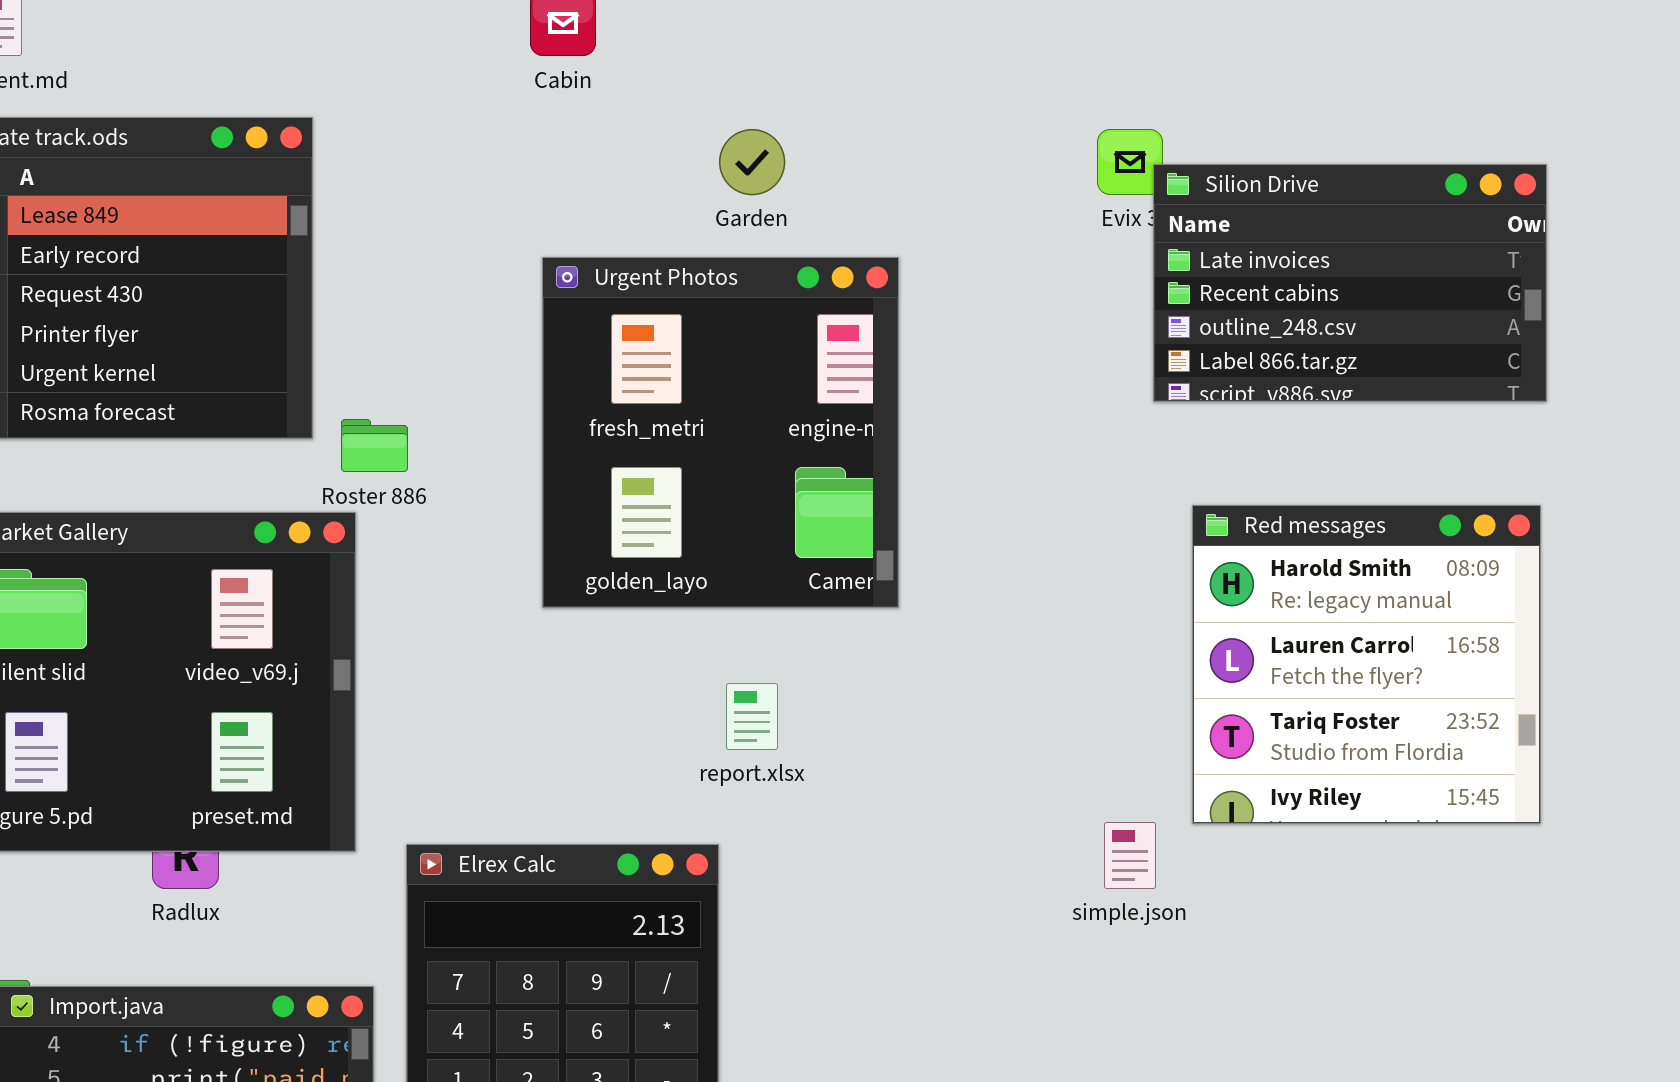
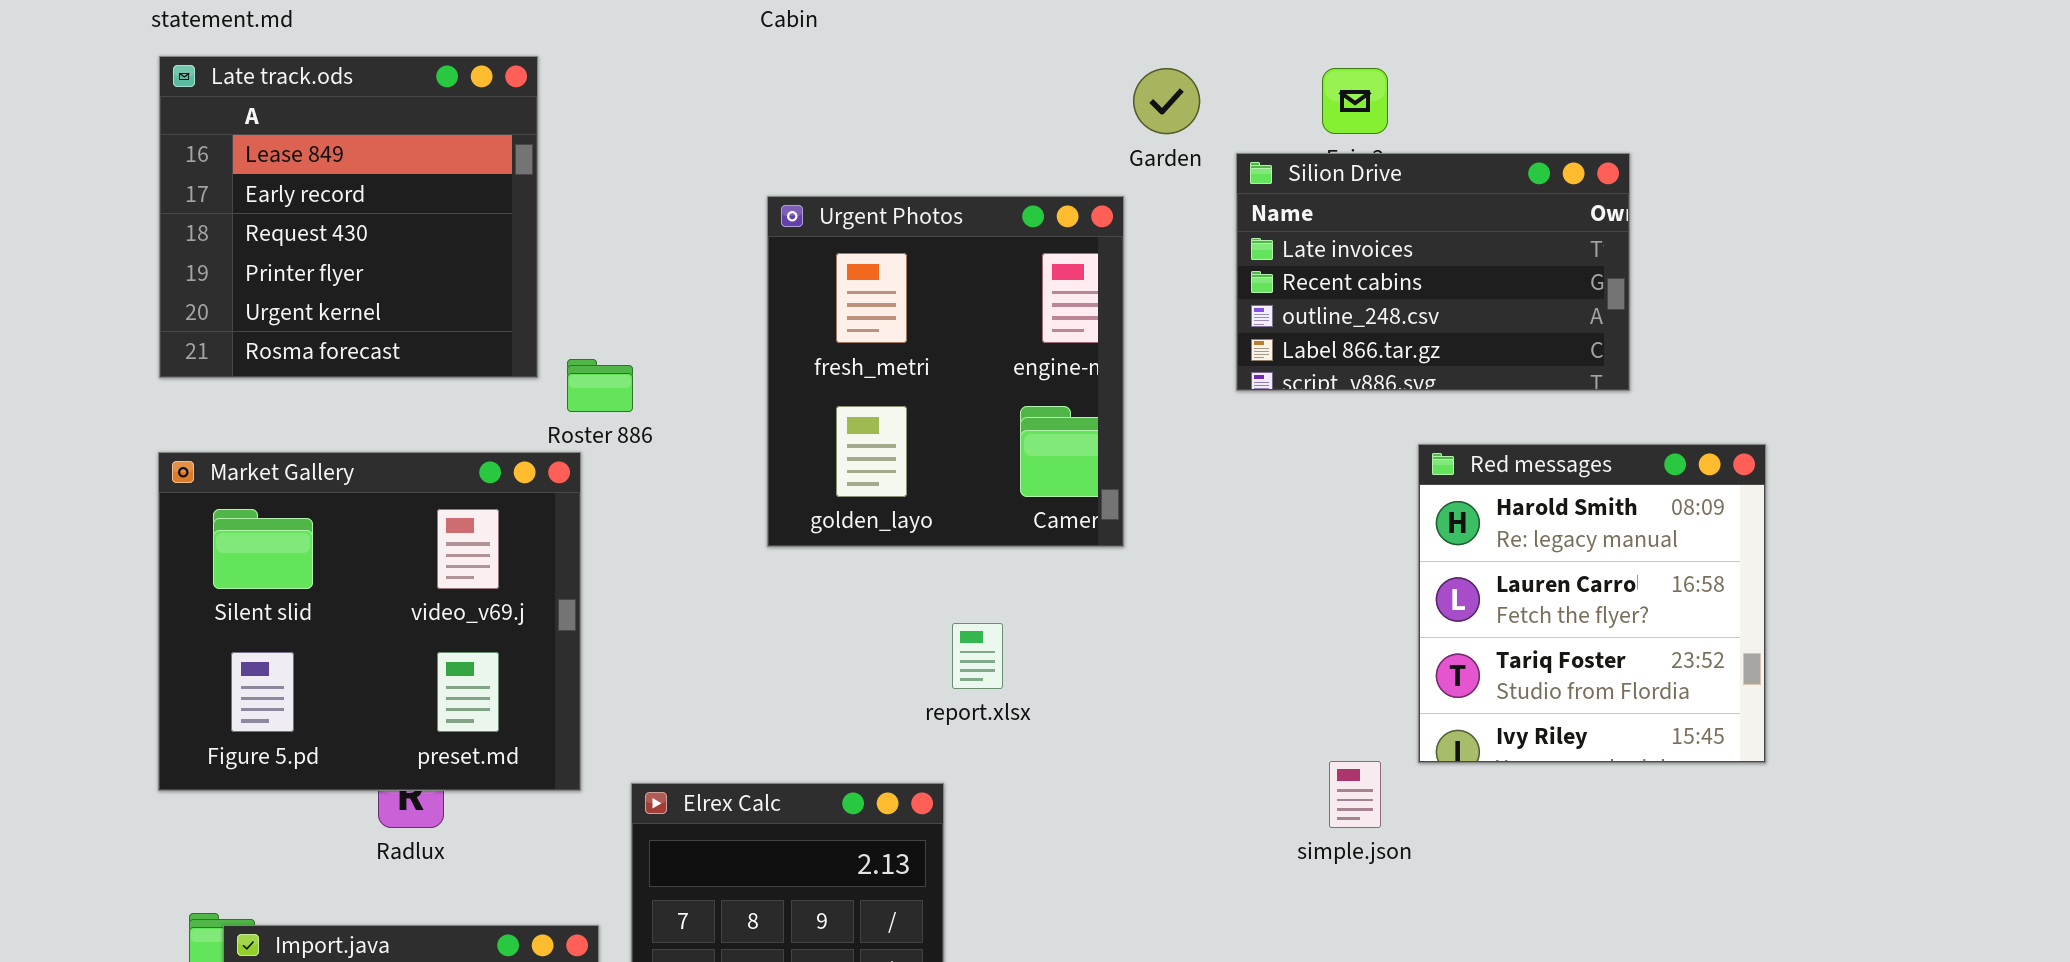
Garden: [719,129,785,195] -> [1133,68,1200,134], moved
Silion Drive: [1153,164,1547,402] -> [1236,153,1630,391], moved

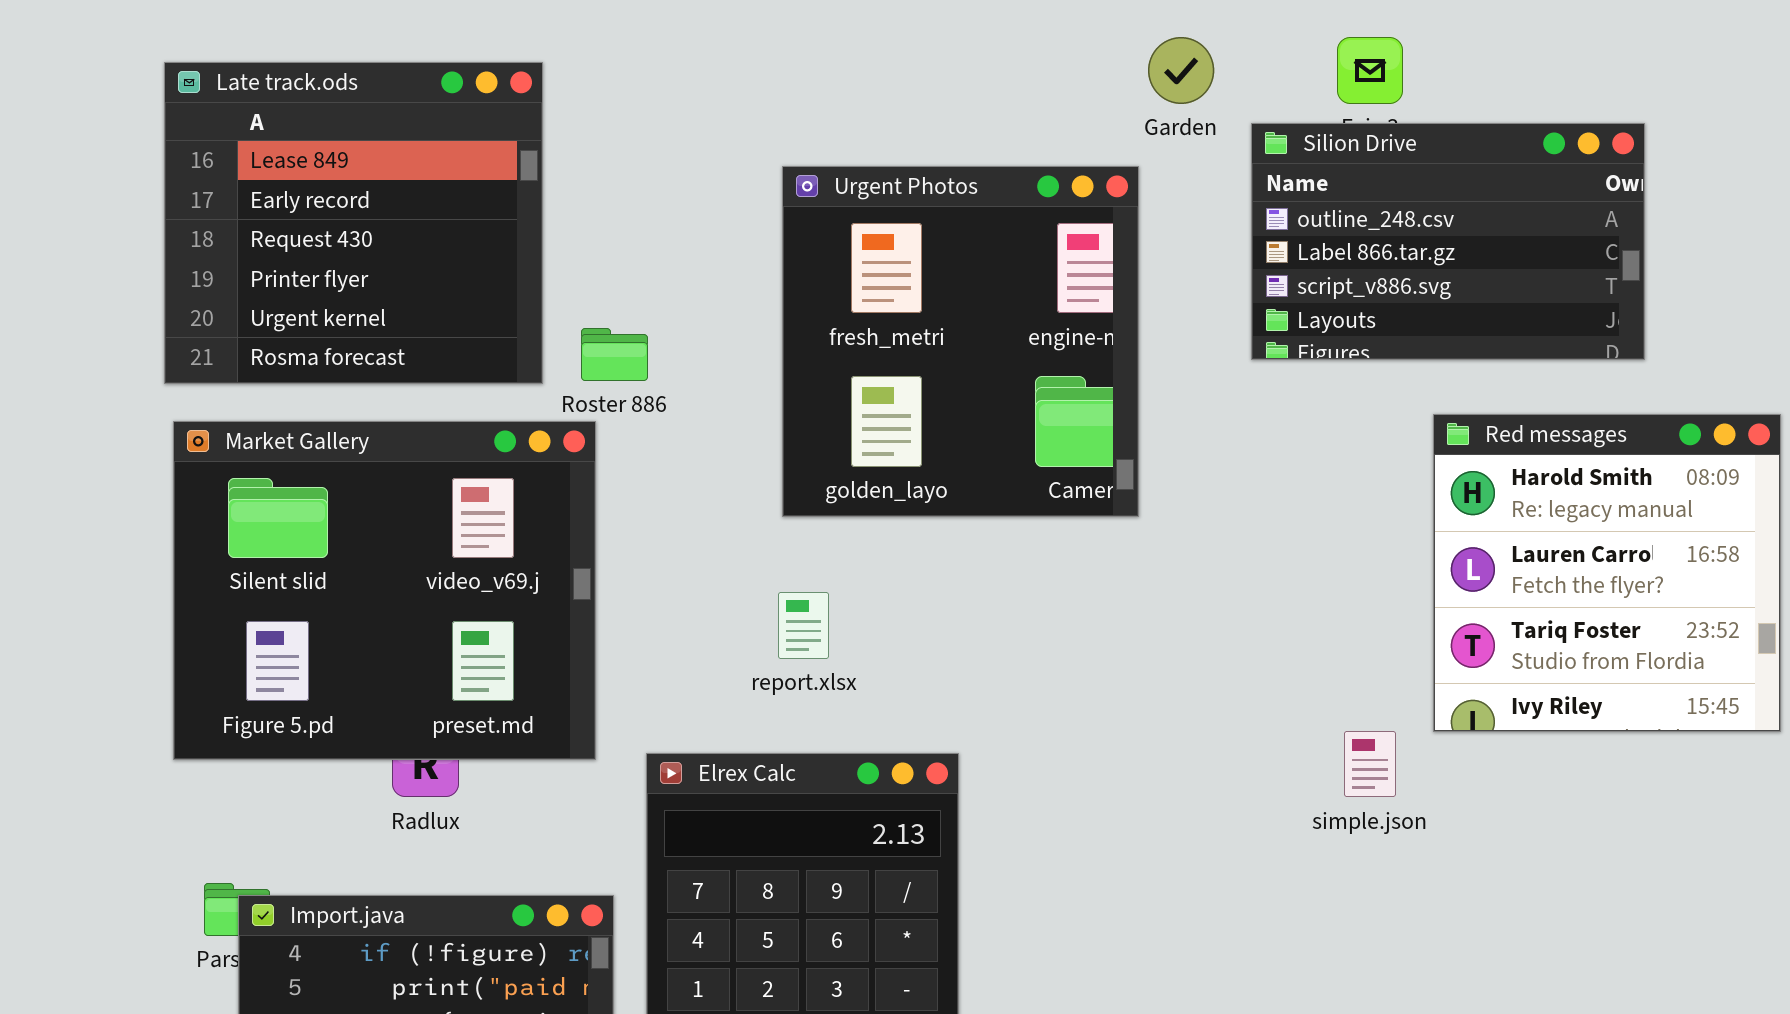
Late track.ods: [159,56,538,378] -> [164,62,543,384], moved
Silion Drive: [1236,153,1630,391] -> [1251,123,1645,360], scrolled down 2 rows
report.xlsx: [952,623,1003,689] -> [778,592,829,659], moved

